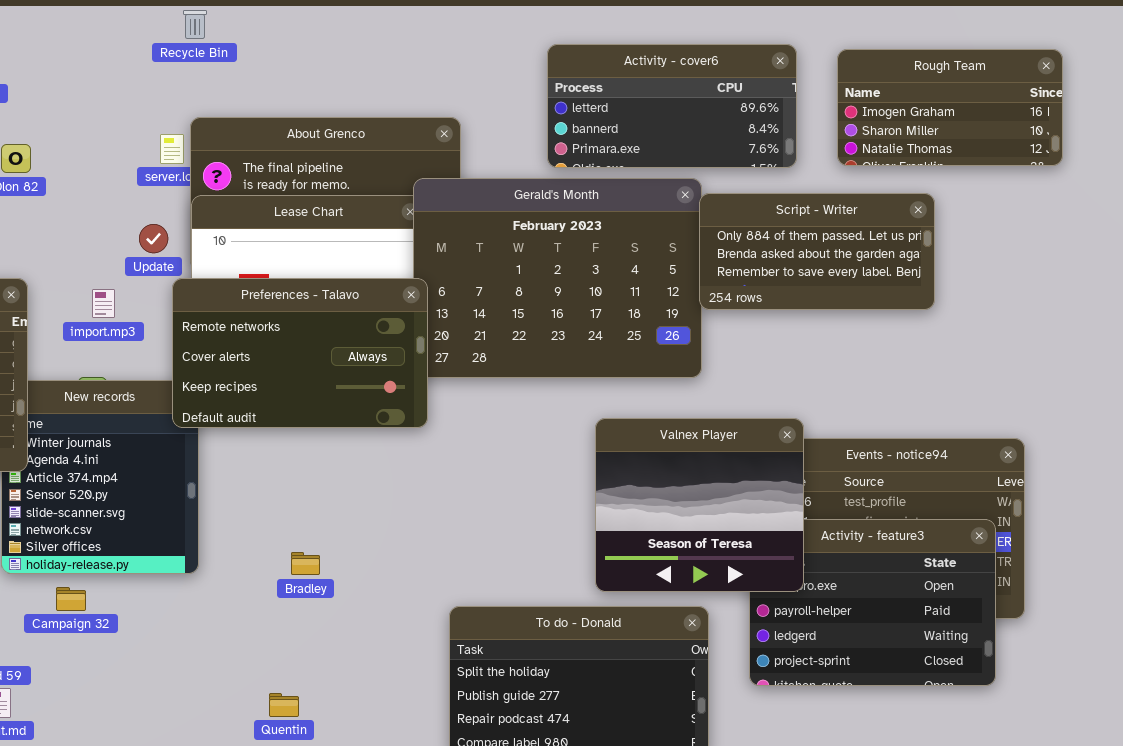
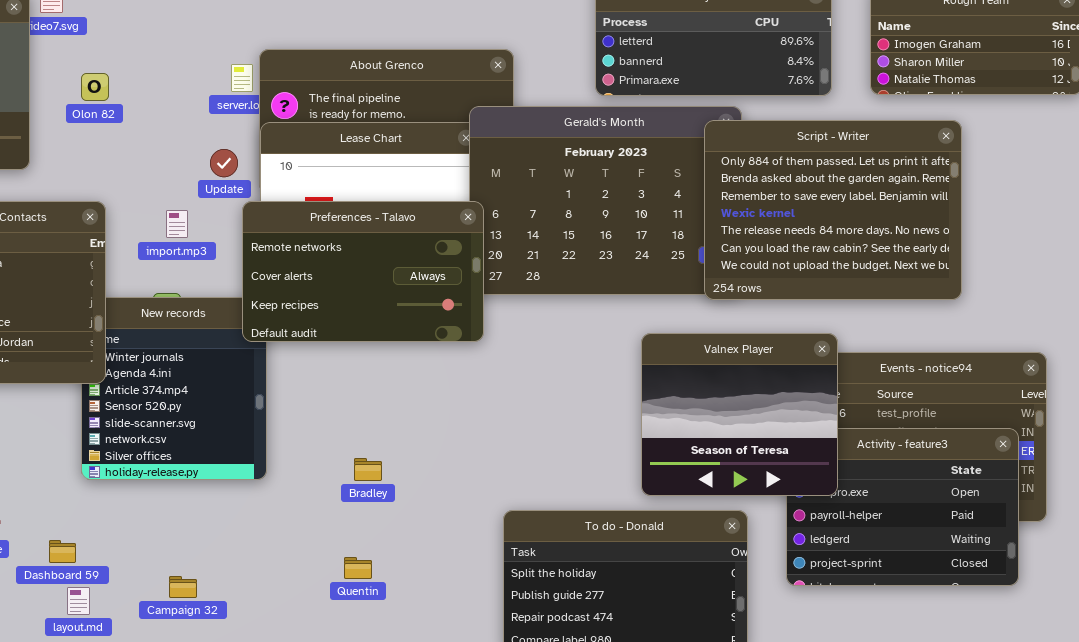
Script - Writer: [699,193,935,310] -> [704,120,962,300], resized
Campaign 32: [56,587,86,611] -> [169,576,197,598], moved
Quentin: [269,693,299,717] -> [344,557,372,579], moved

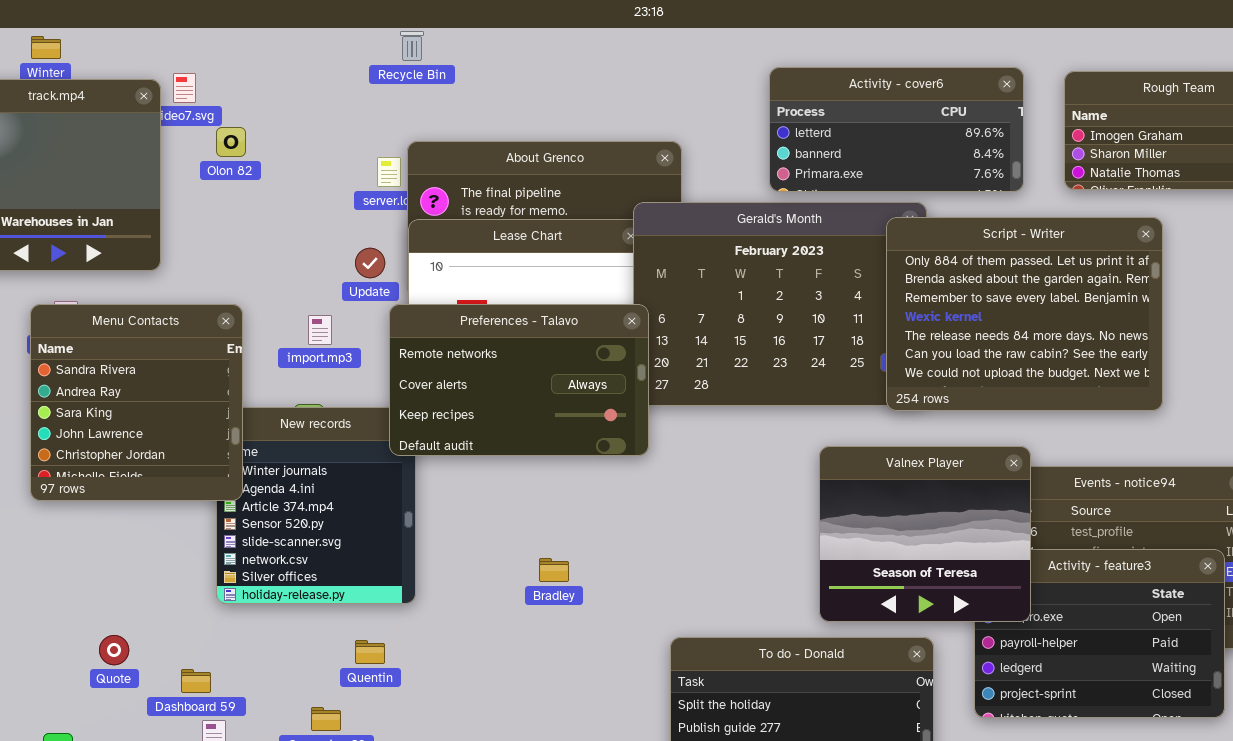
Olon 82: [81,73,109,101] -> [216,127,246,157], moved
Bradley: [354,458,382,481] -> [539,558,569,582], moved
Quentin: [344,557,372,579] -> [355,640,385,664], moved

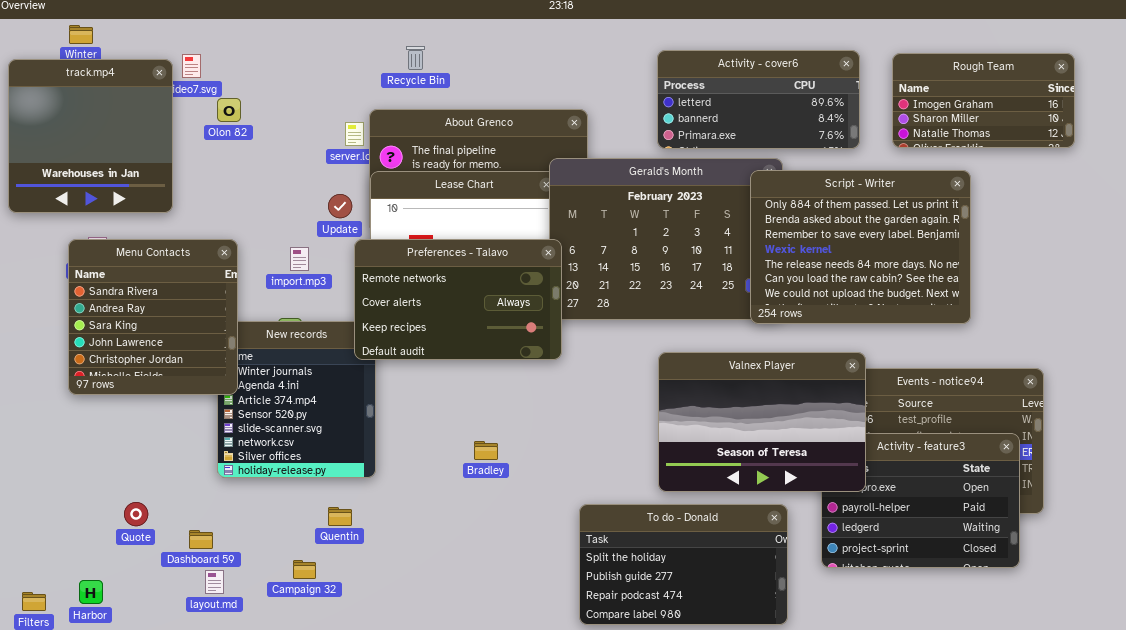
Recycle Bin: [400,31,424,61] -> [406,46,425,70], moved
Valnex Player: [819,446,1031,622] -> [658,352,866,492], resized

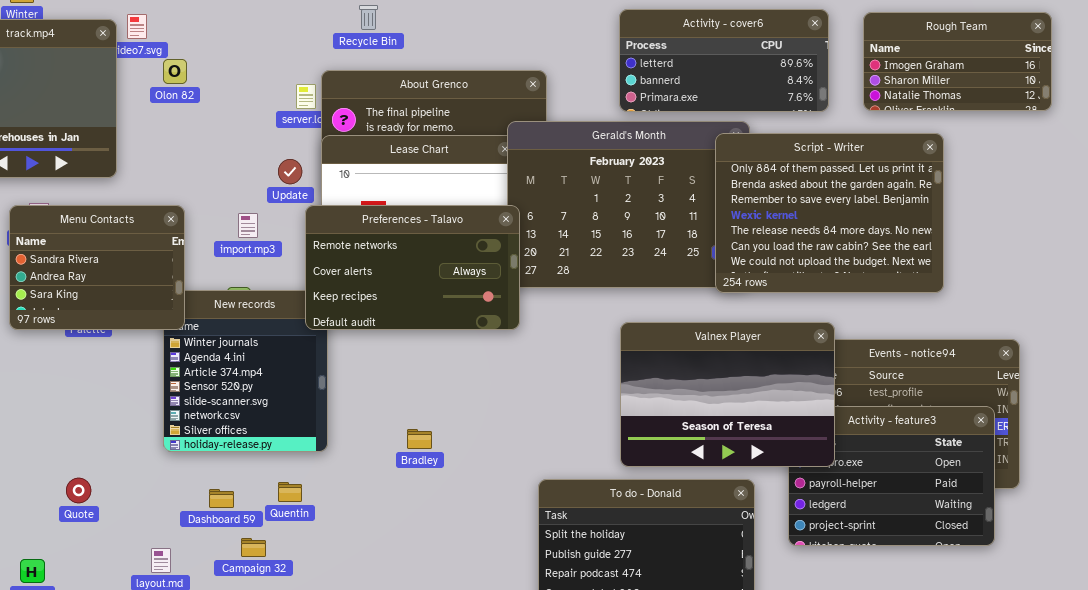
Menu Contacts: [68,239,238,395] -> [9,205,185,330], resized
Bradley: [474,441,498,460] -> [407,429,432,449], moved
Dashboard 59: [189,530,213,549] -> [209,489,234,508], moved

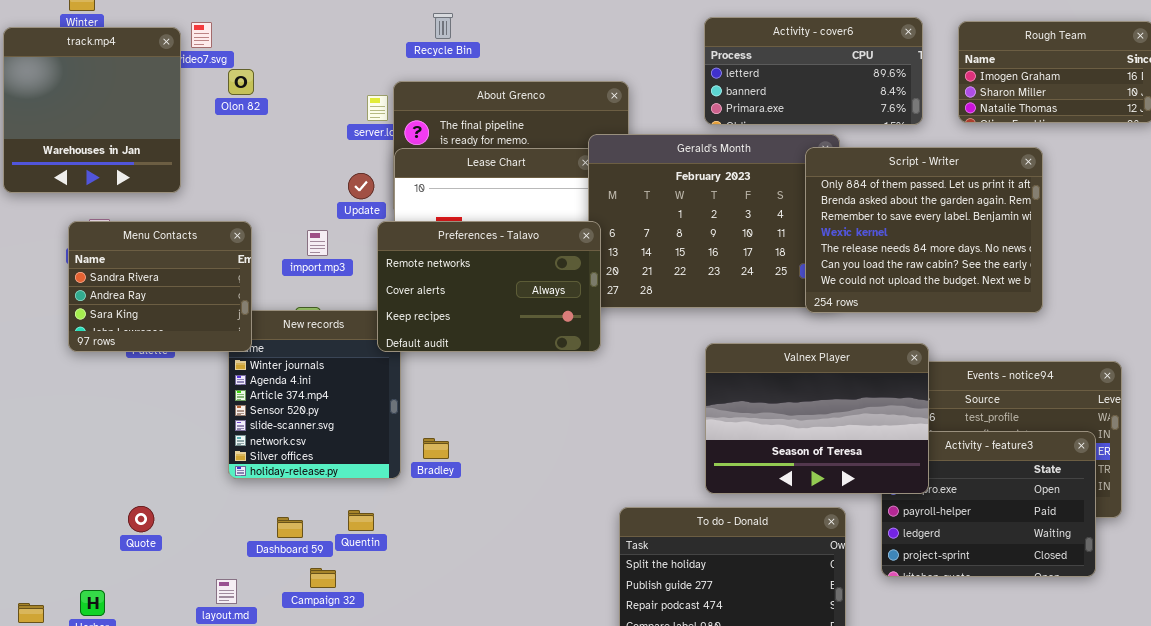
Bradley: [407,429,432,449] -> [423,438,449,459], moved

